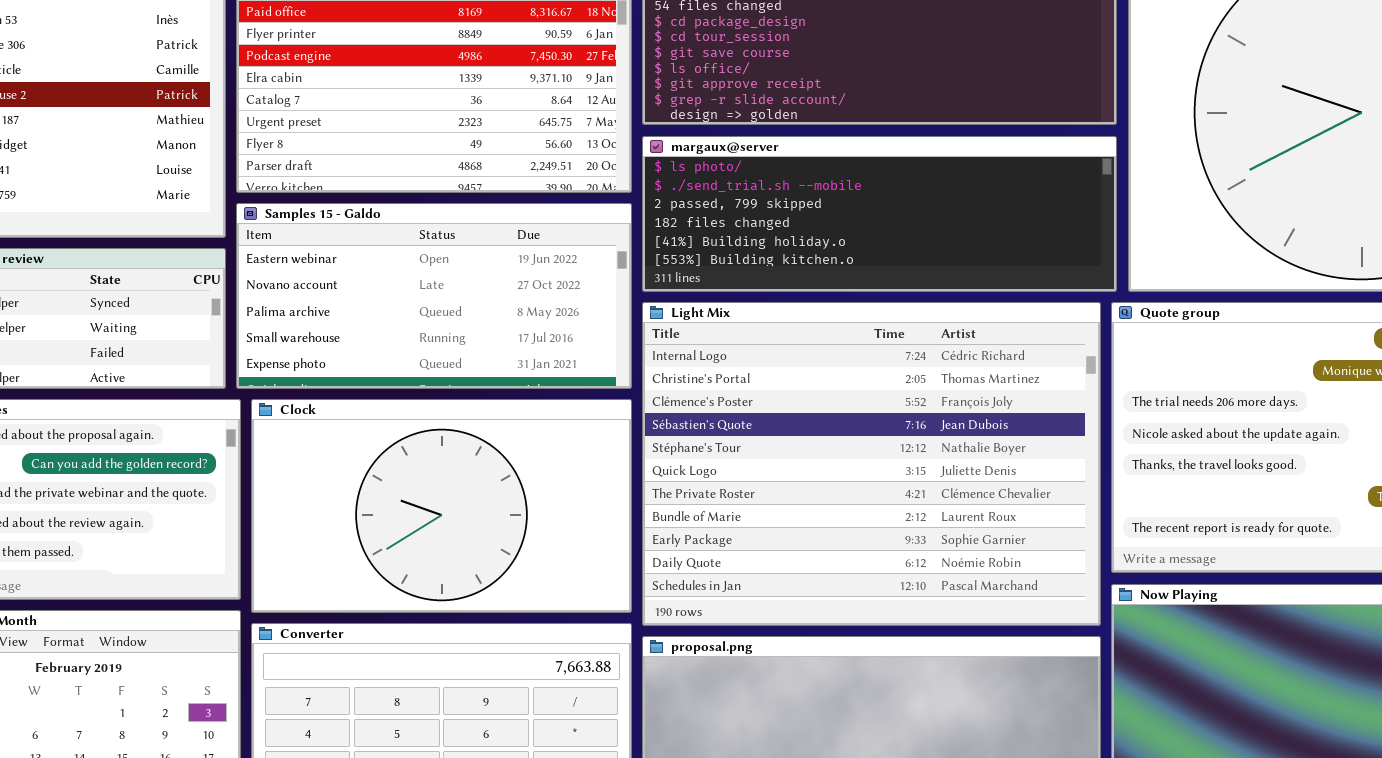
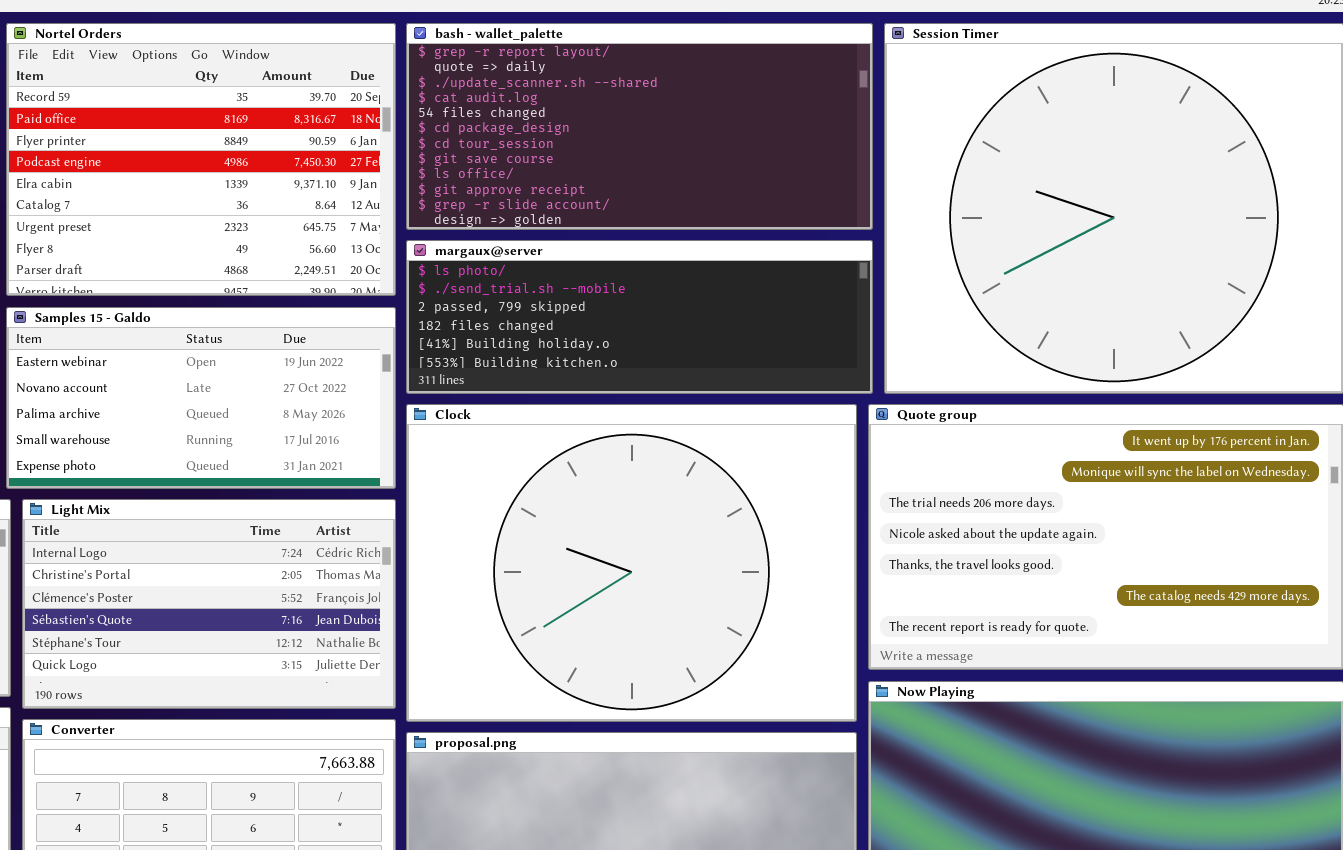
Light Mix: [642,302,1101,626] -> [22,499,396,709], moved, resized
Clock: [251,399,632,613] -> [406,404,857,722], moved, resized

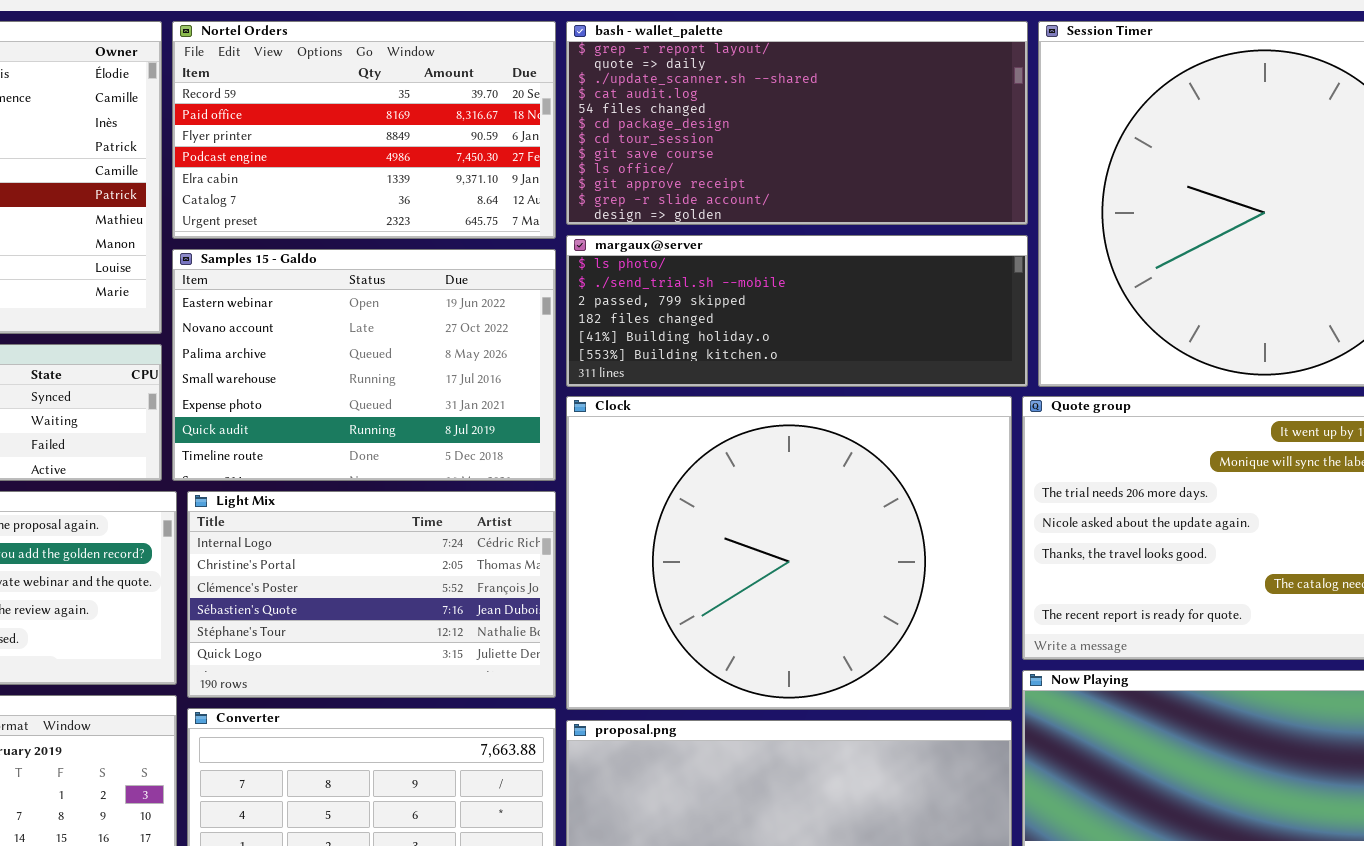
Nortel Orders: [6,23,396,296] -> [172,21,556,239], resized
Samples 15 - Galdo: [6,307,396,489] -> [172,249,556,481], resized

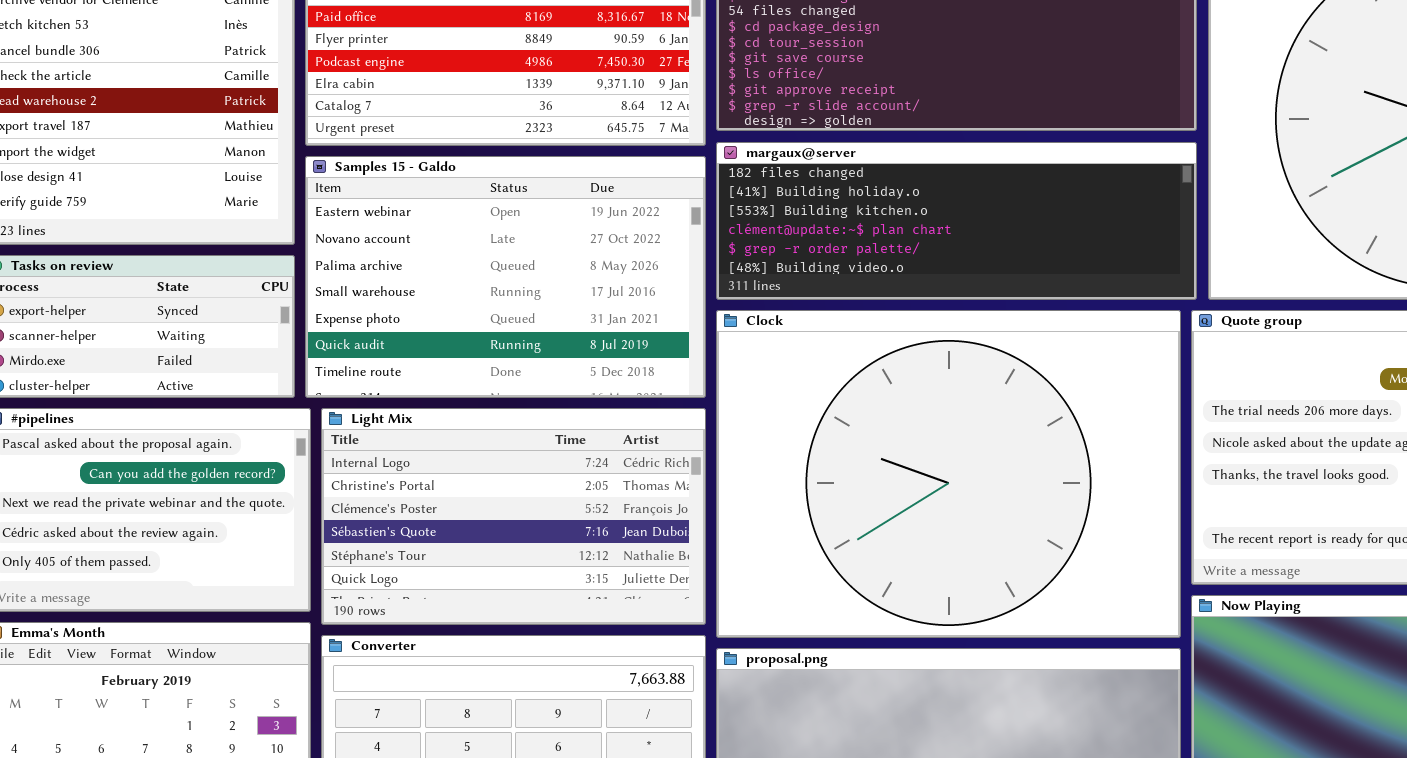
margaux@server: [566,235,1028,387] -> [716,142,1197,300], scrolled down 3 rows

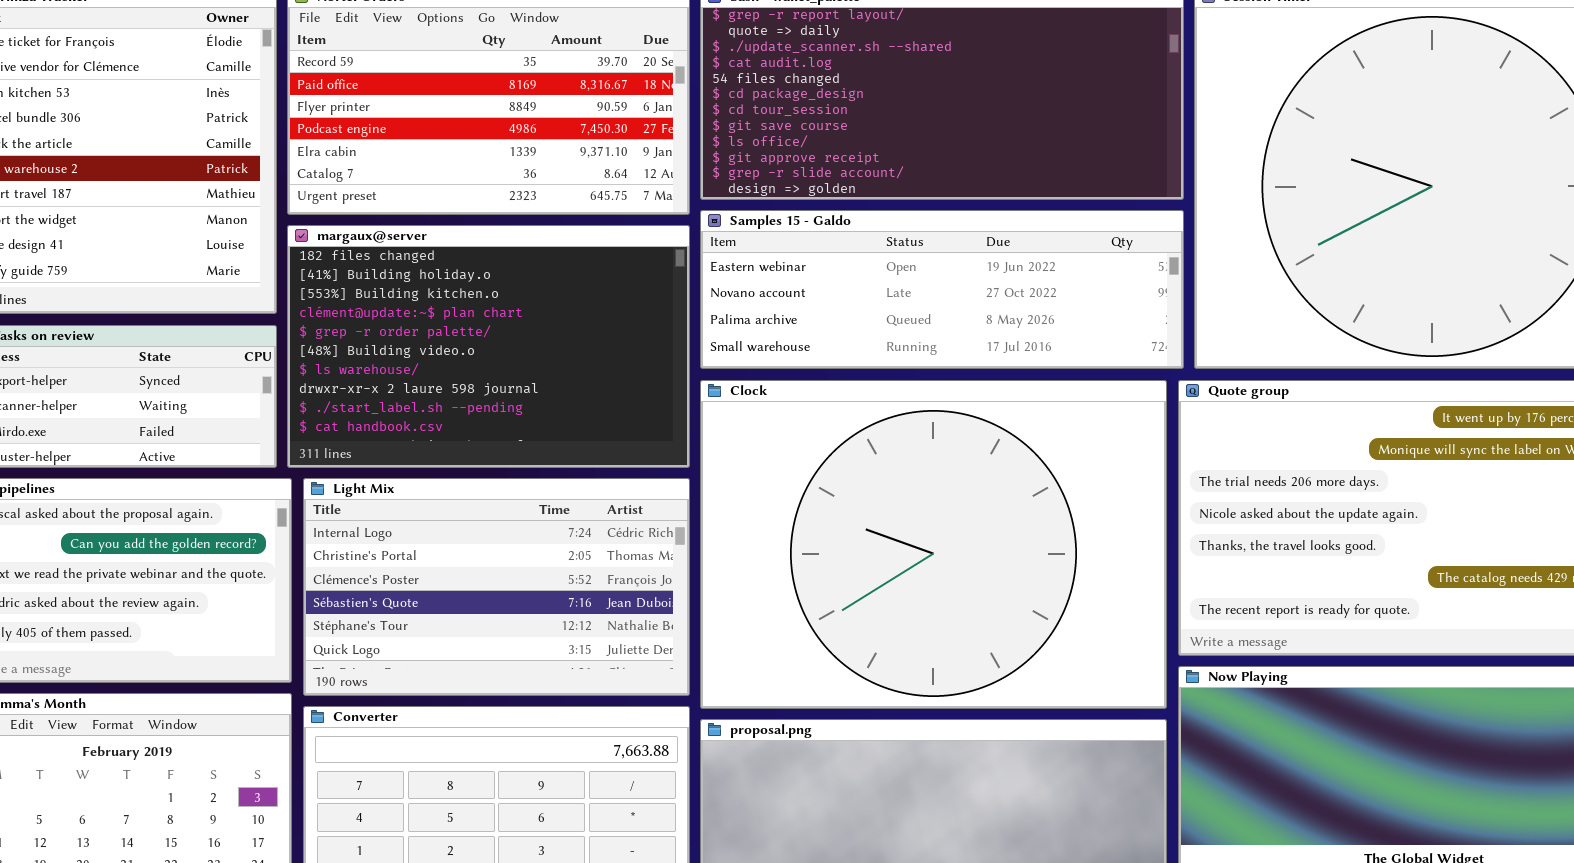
margaux@server: [716,142,1197,300] -> [287,225,690,468], moved, resized
Samples 15 - Galdo: [305,156,706,398] -> [700,210,1184,369], moved, resized

